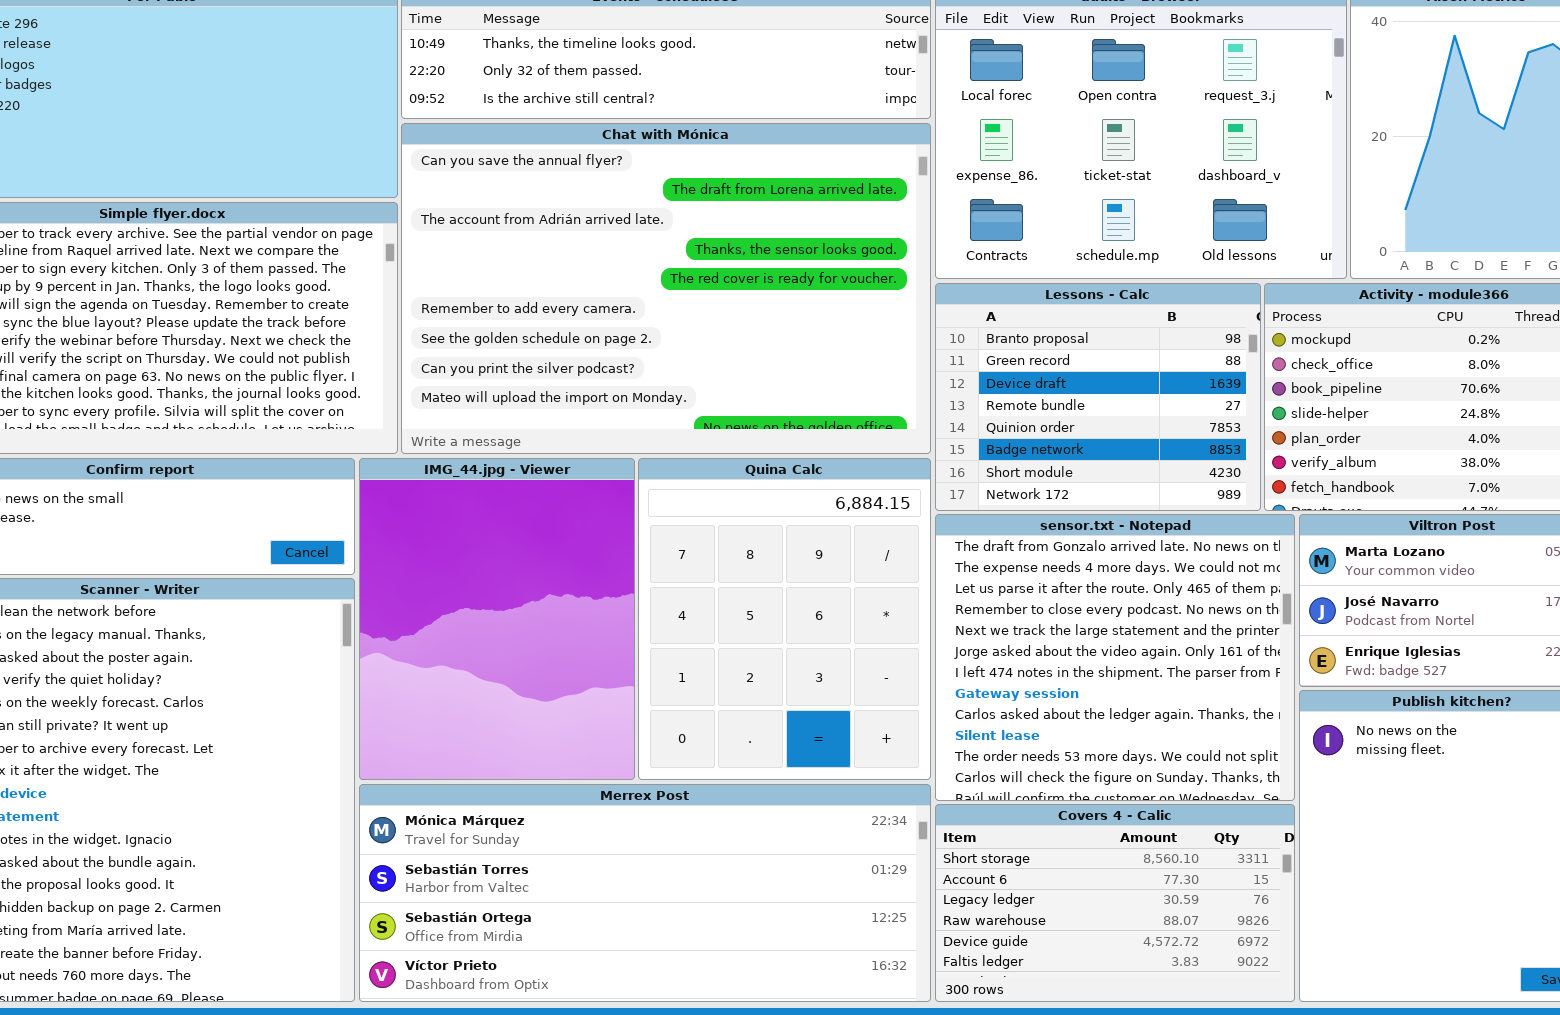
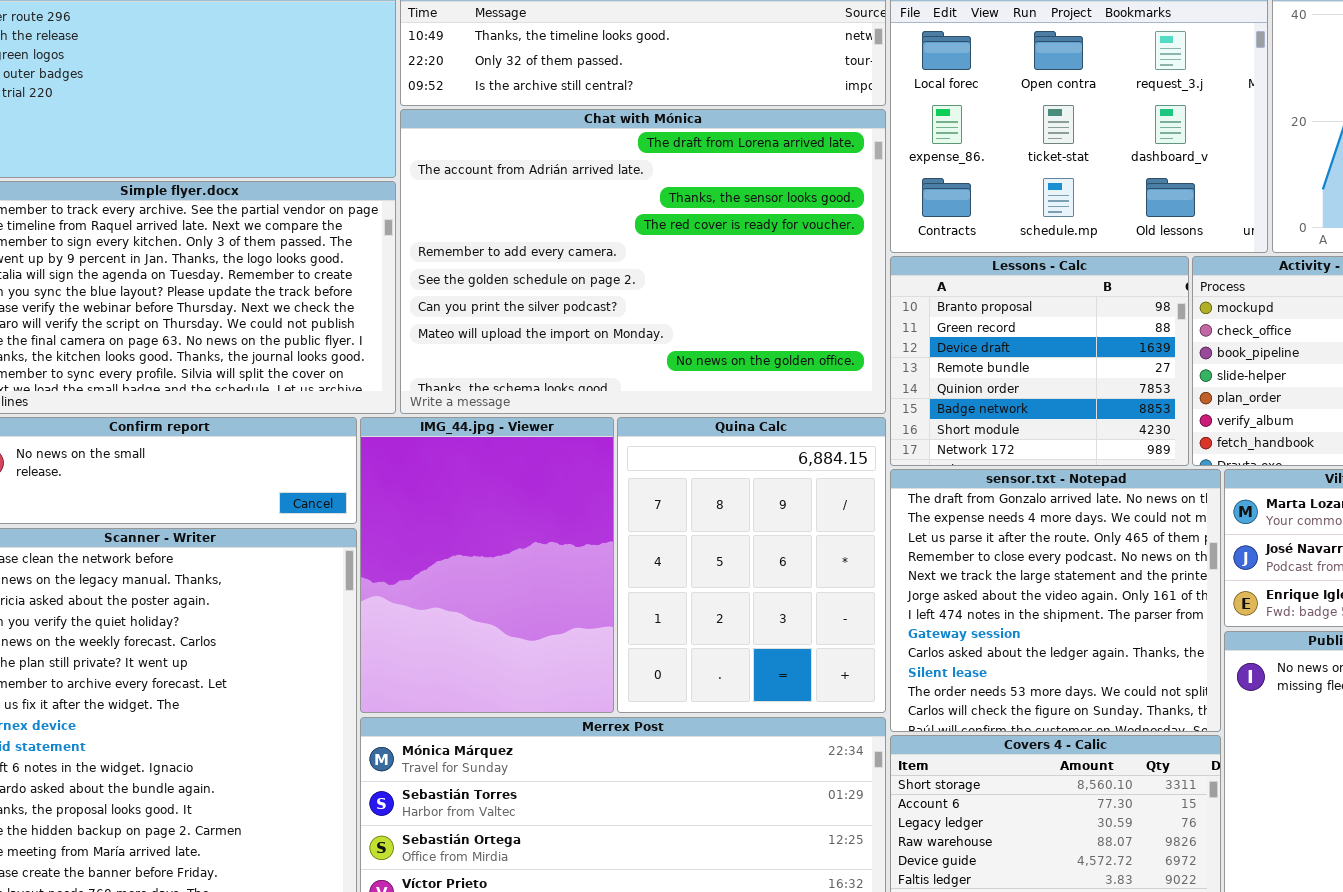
Chat with Mónica: [401,123,931,454] -> [400,109,886,414], scrolled down 1 row

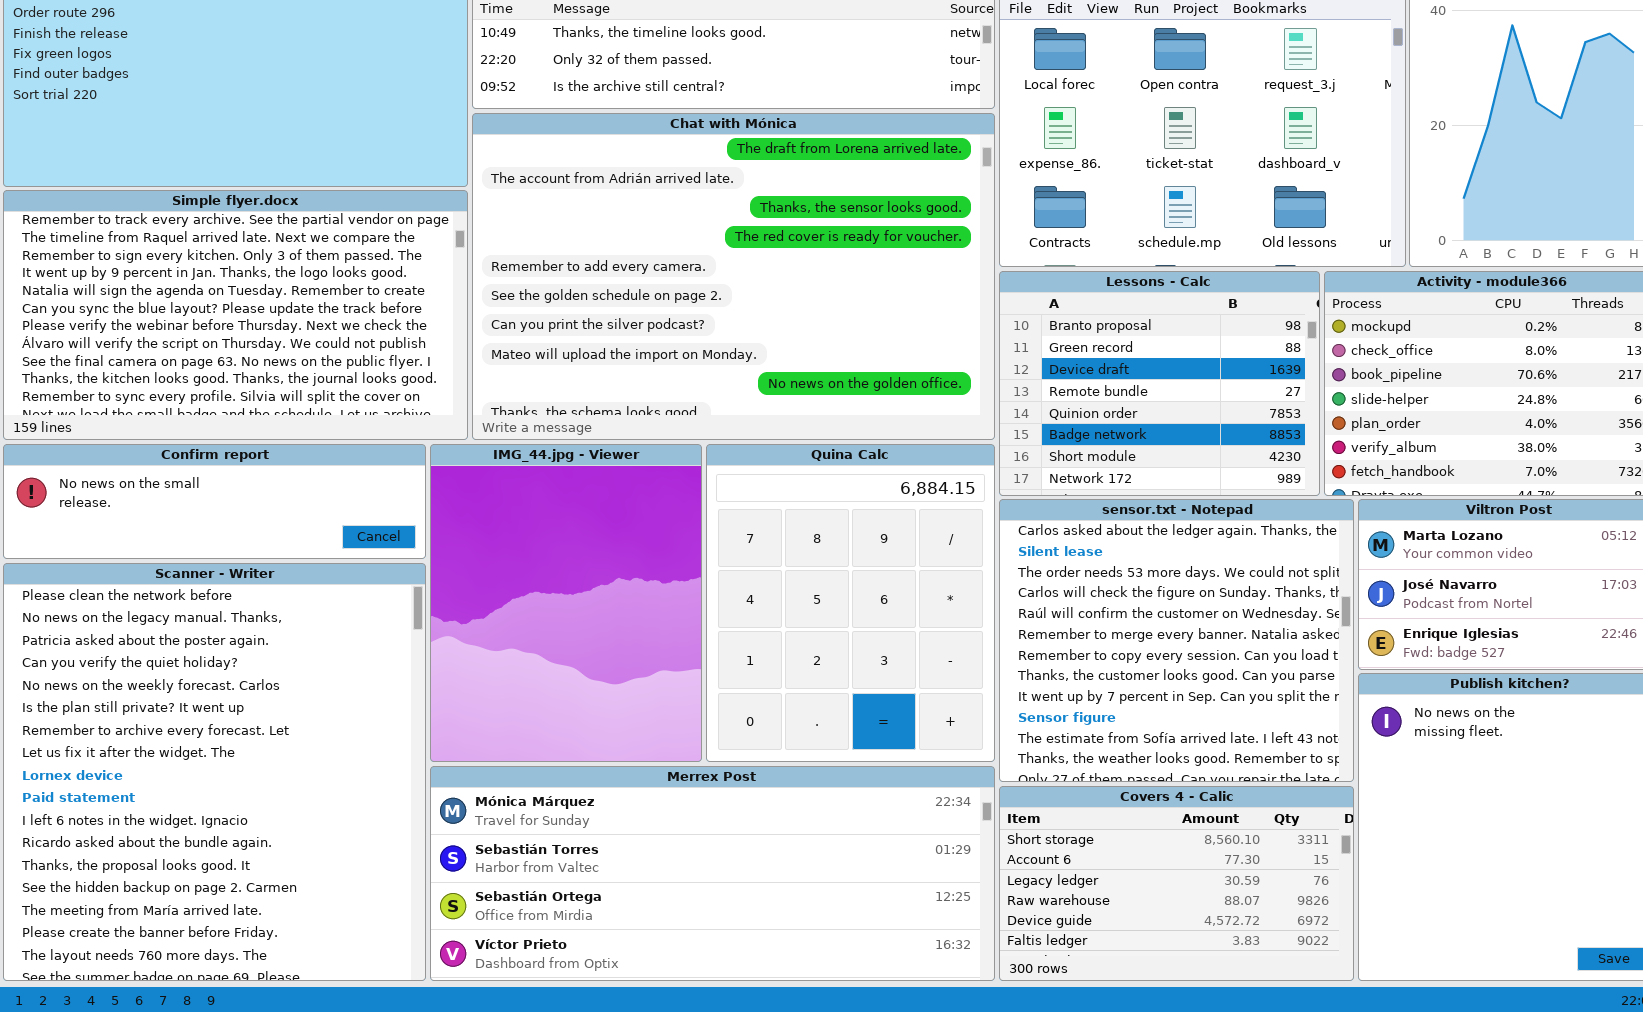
sensor.txt - Notepad: [890,469,1221,732] -> [999,499,1354,782], scrolled down 8 rows

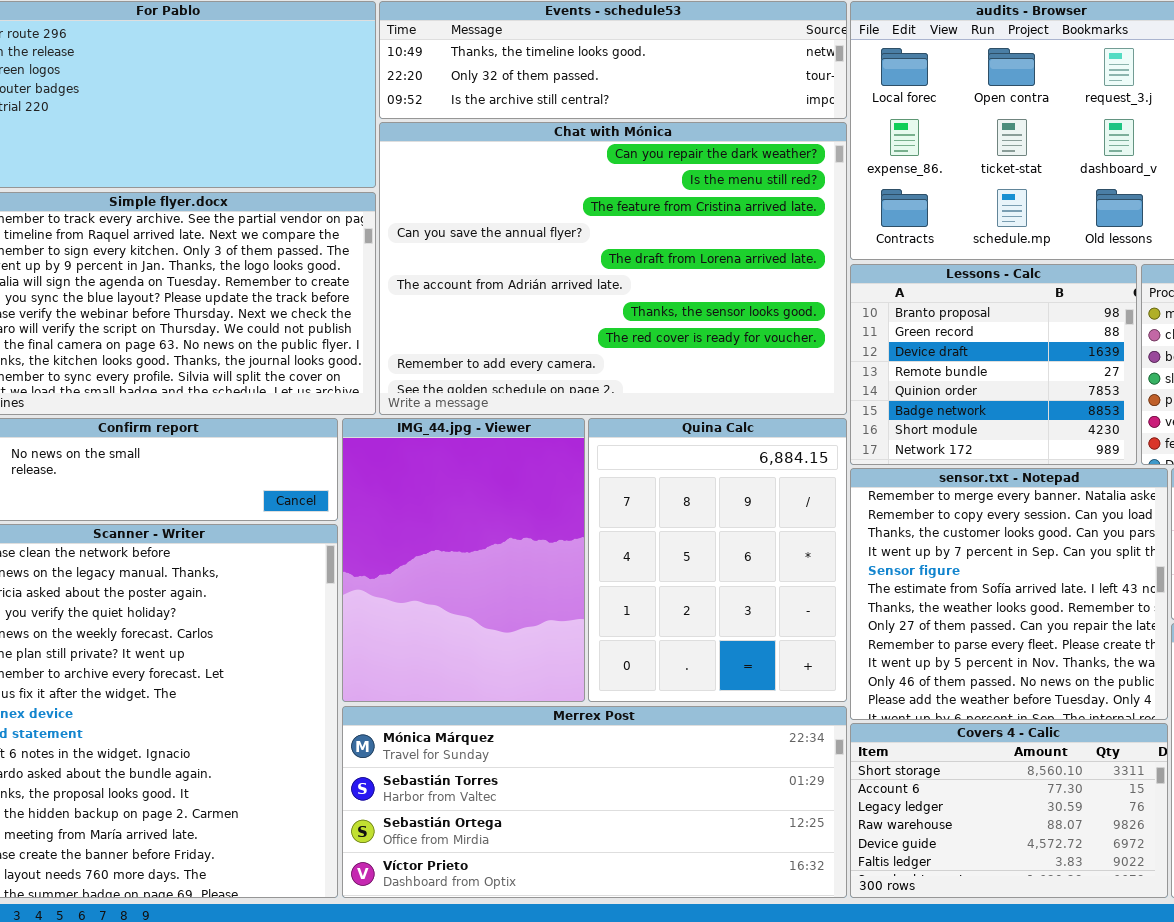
Chat with Mónica: [472,113,995,440] -> [379,122,847,415], scrolled up 4 rows
sensor.txt - Notepad: [999,499,1354,782] -> [850,468,1168,720], scrolled down 5 rows

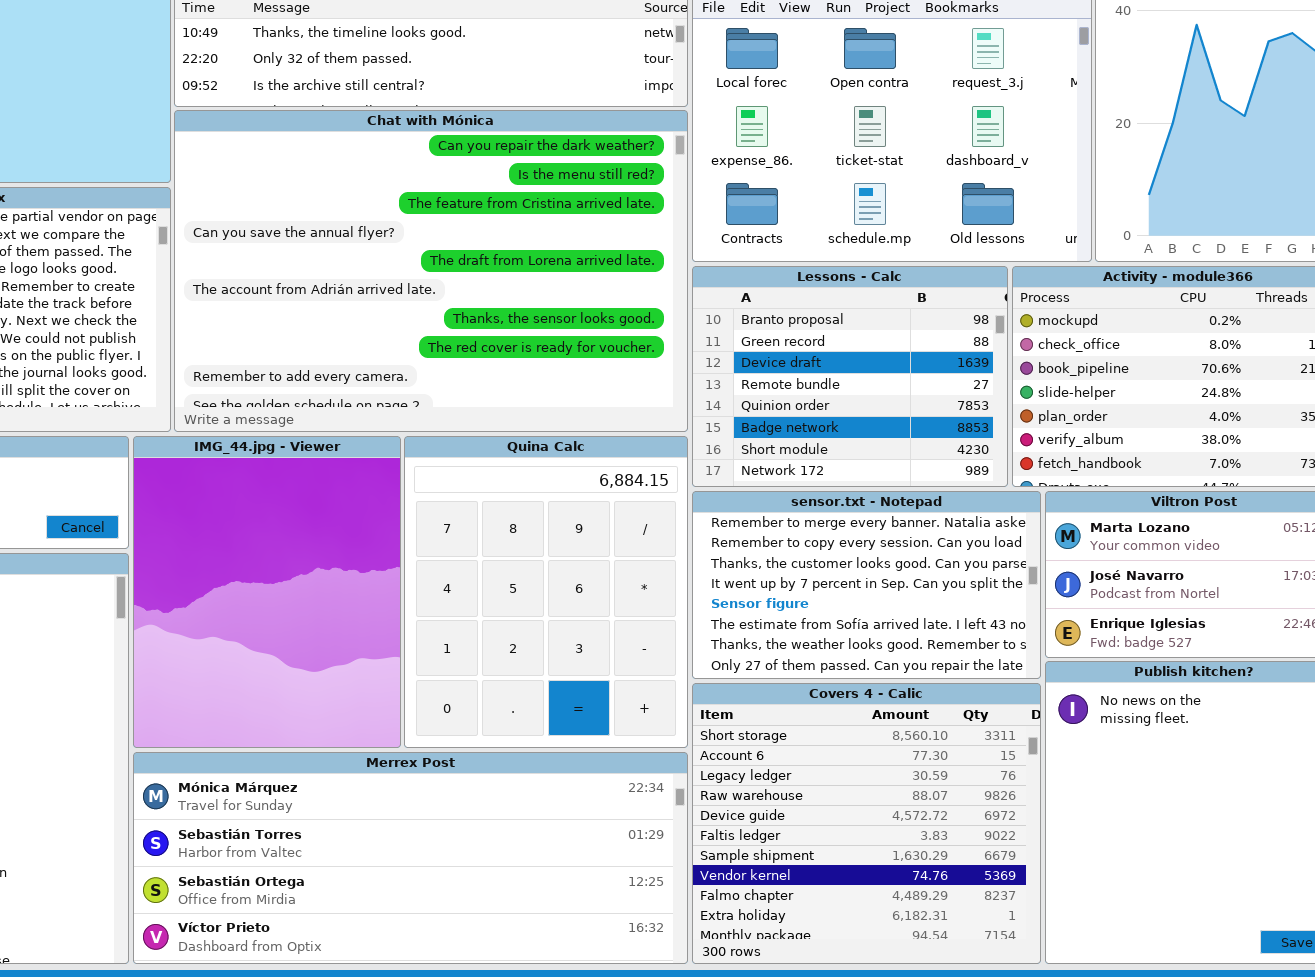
sensor.txt - Notepad: [850,468,1168,720] -> [692,491,1041,679], resized
Covers 4 - Calic: [850,723,1168,898] -> [692,683,1041,964], resized

